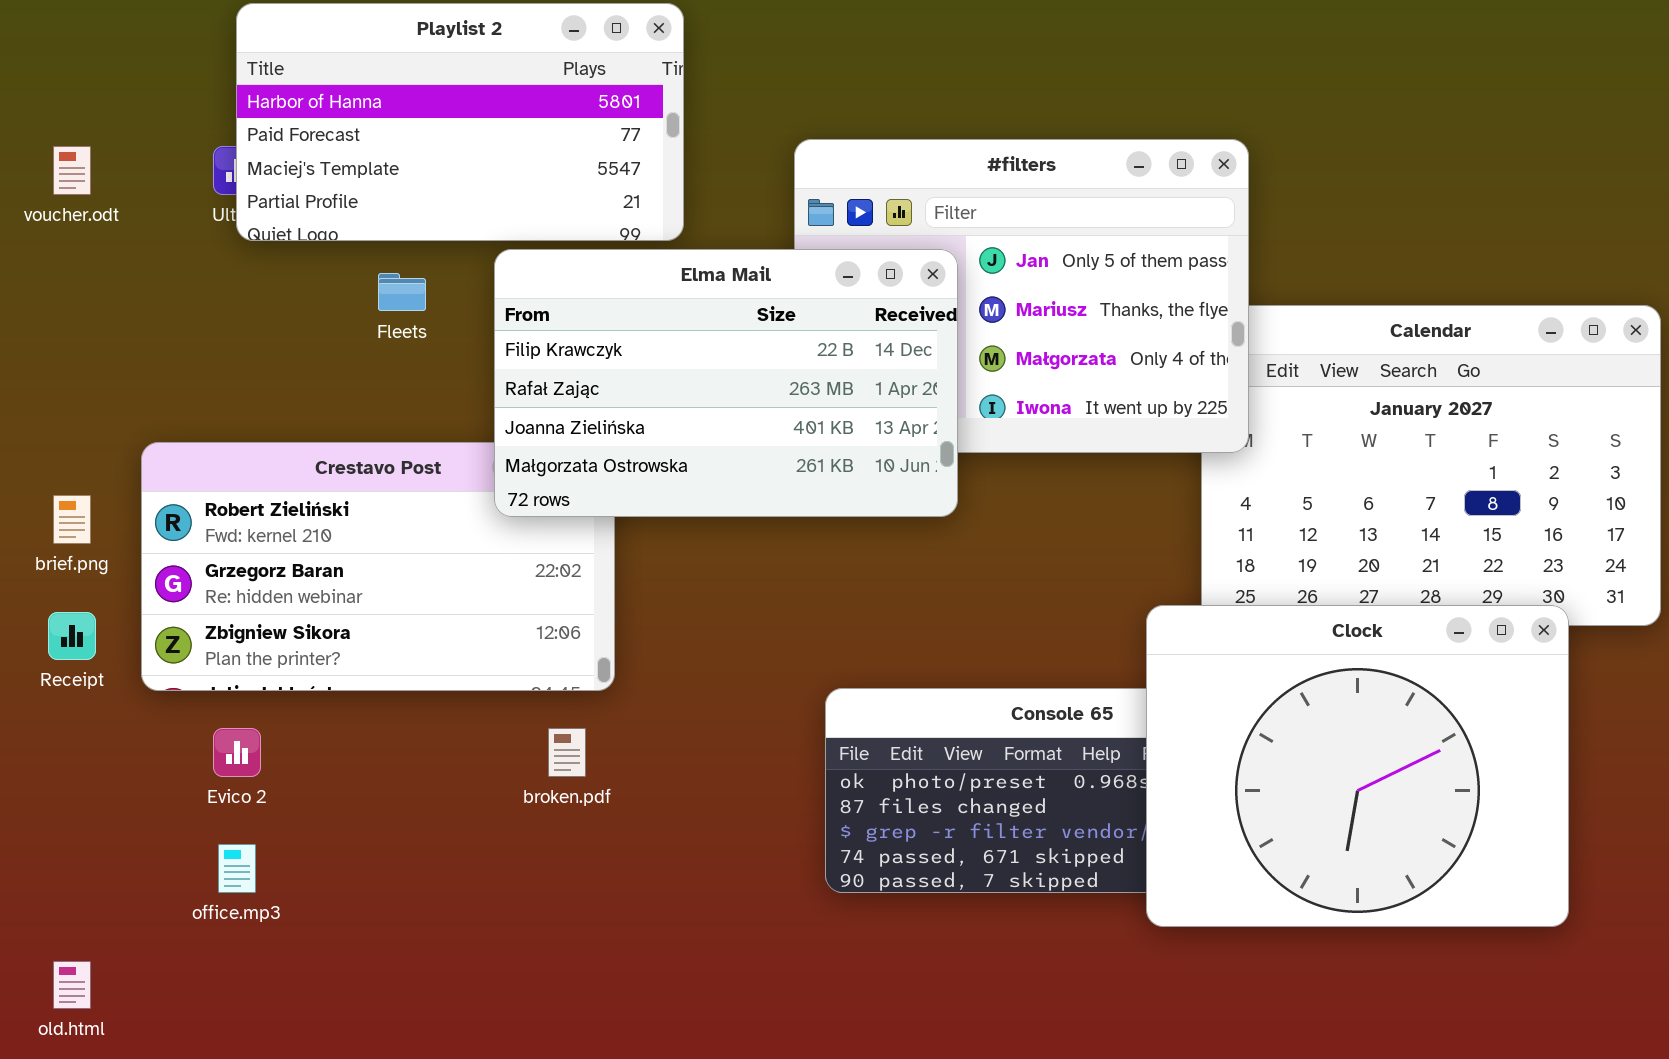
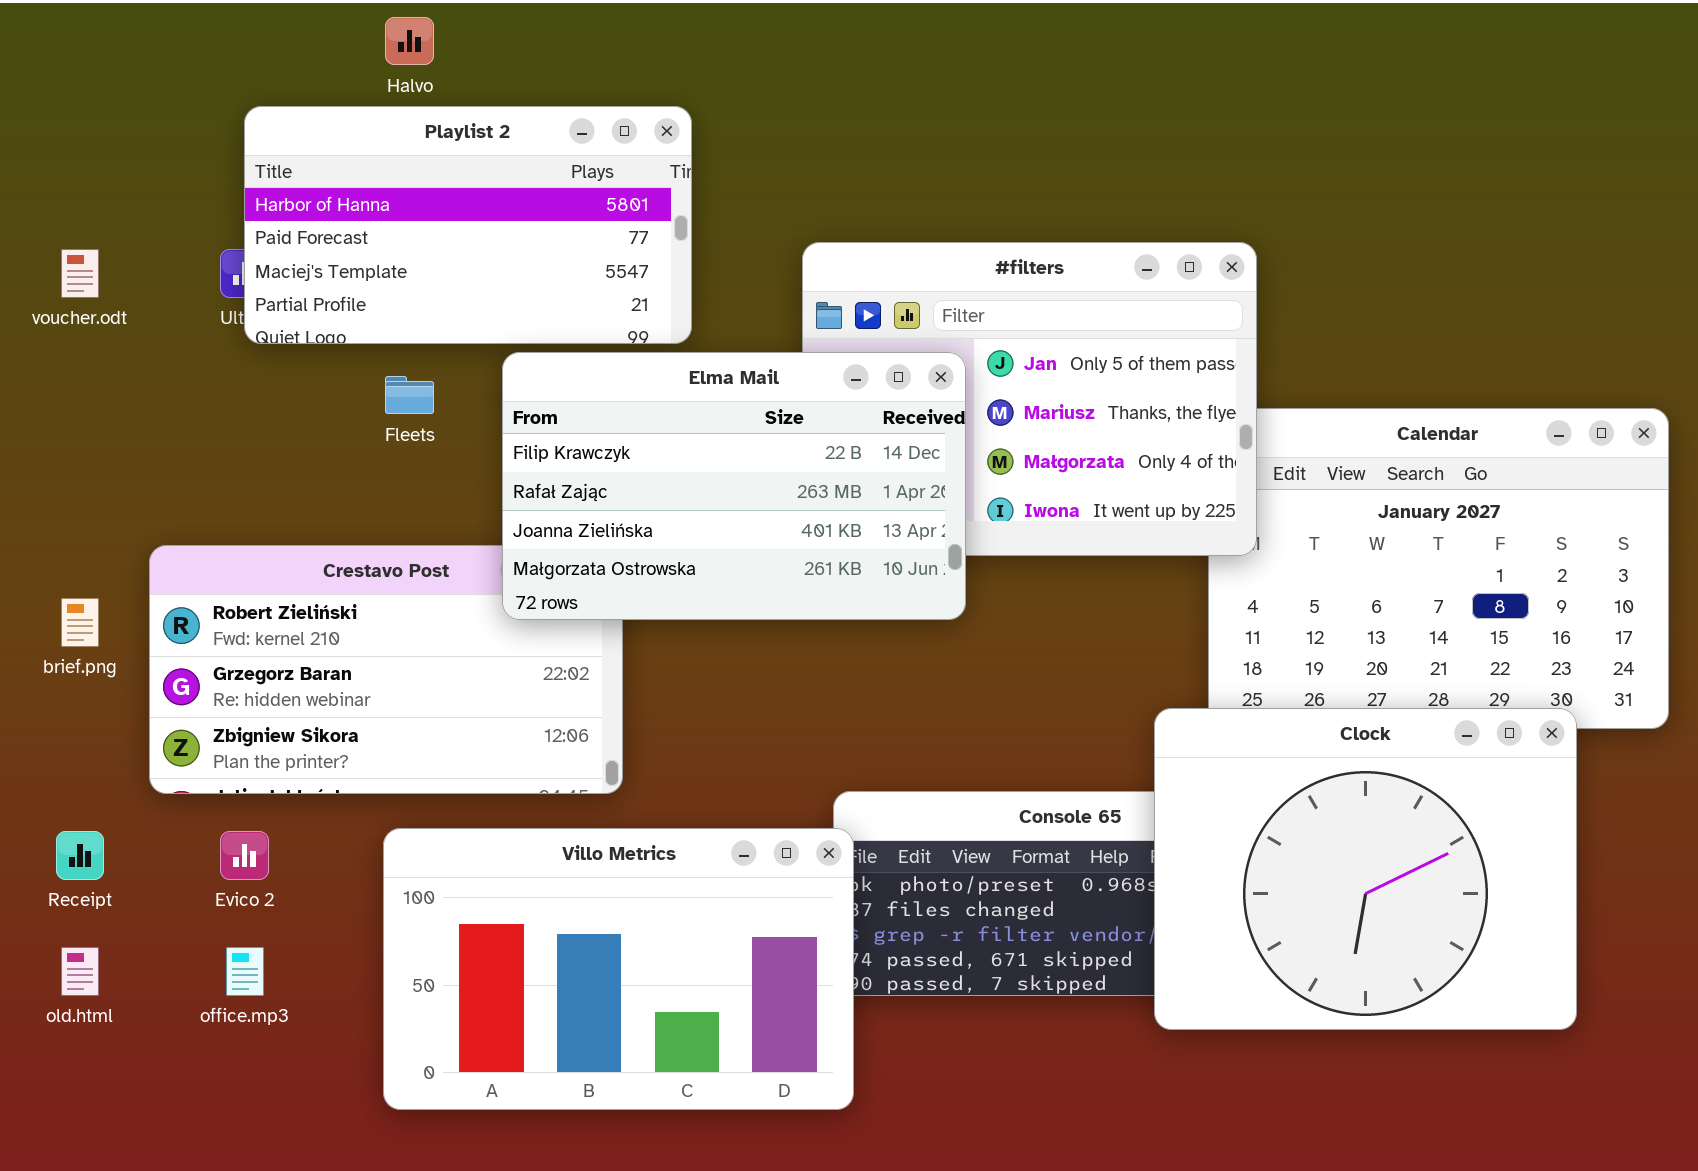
Receipt: [48,612,96,660] -> [56,831,104,880], moved
Villo Metrics: none -> [383,828,854,1110], opened
old.html: [53,961,91,1009] -> [61,947,99,996], moved

